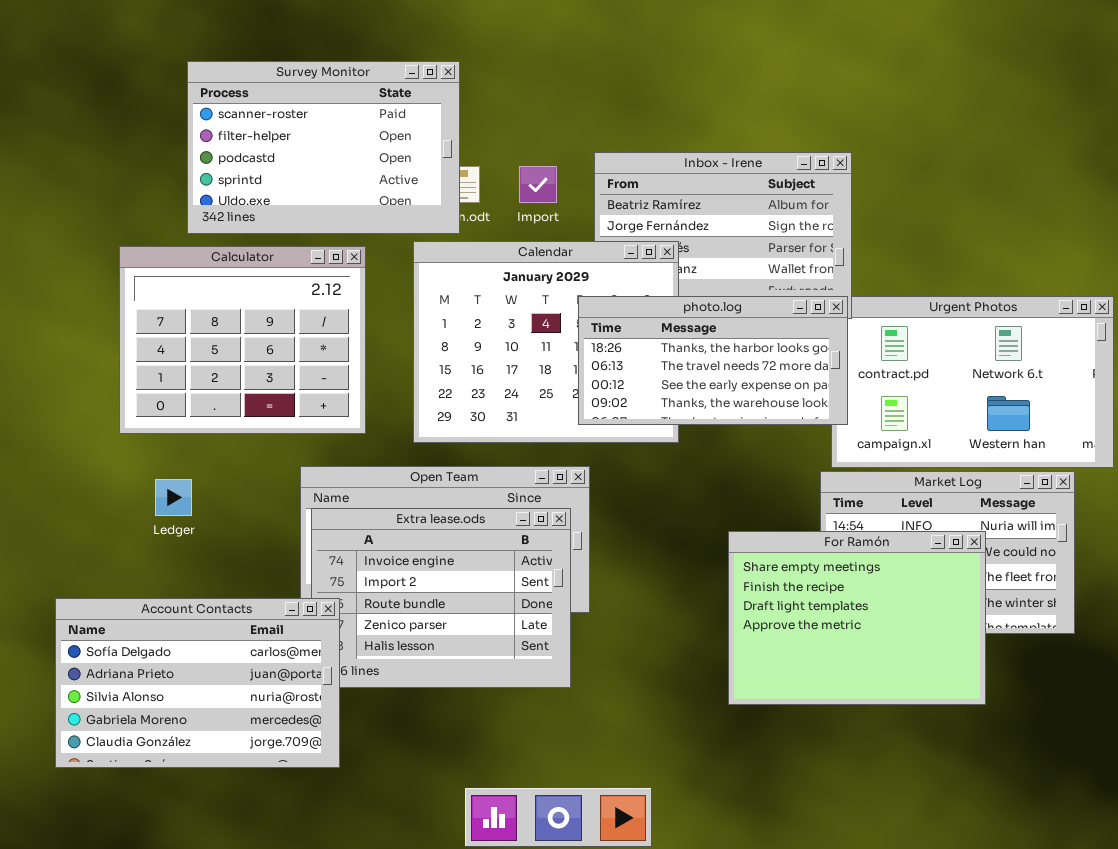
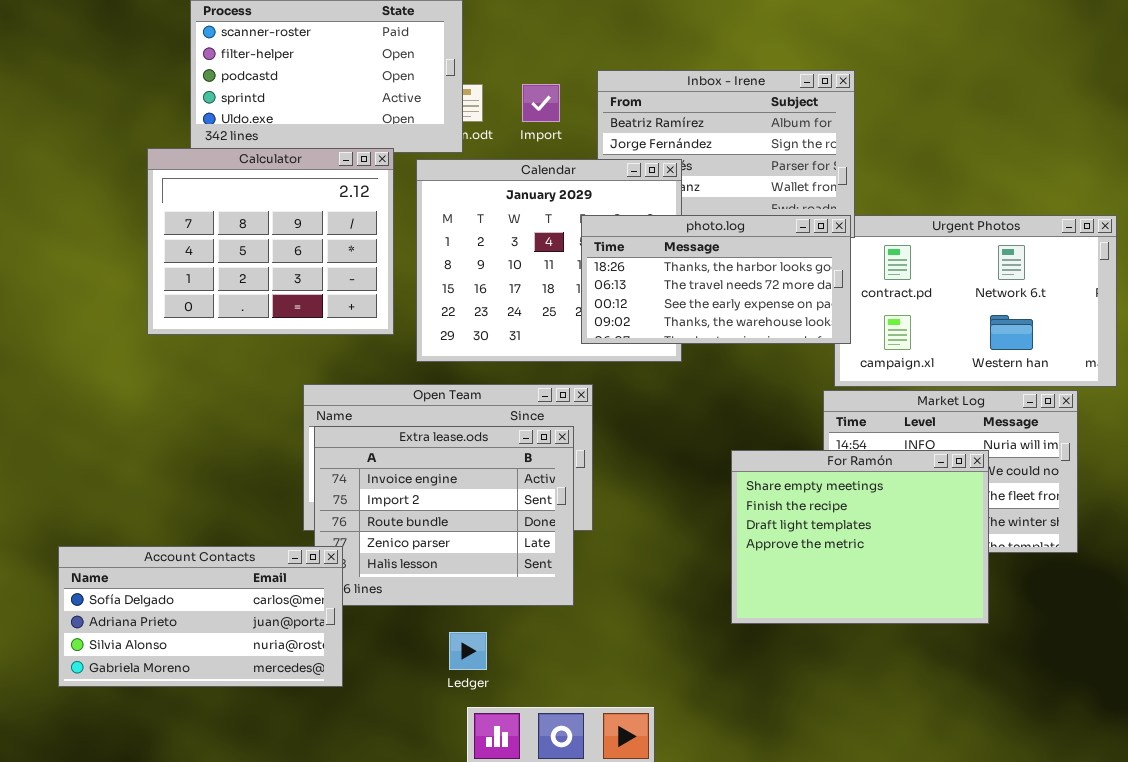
Calculator: [119,246,366,434] -> [147,148,394,335], moved
Ledger: [155,479,192,516] -> [449,632,487,670], moved
Account Contacts: [55,598,340,768] -> [58,546,343,687], resized

